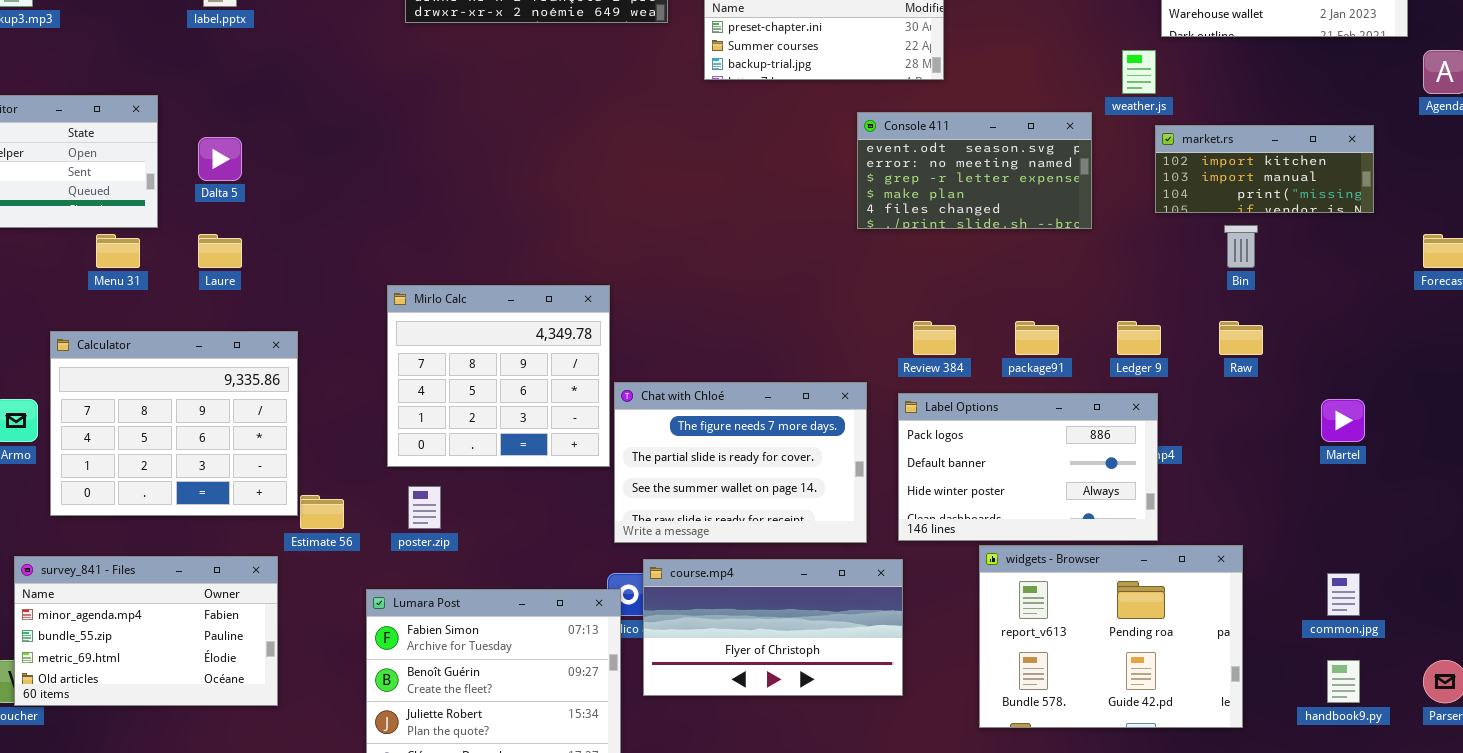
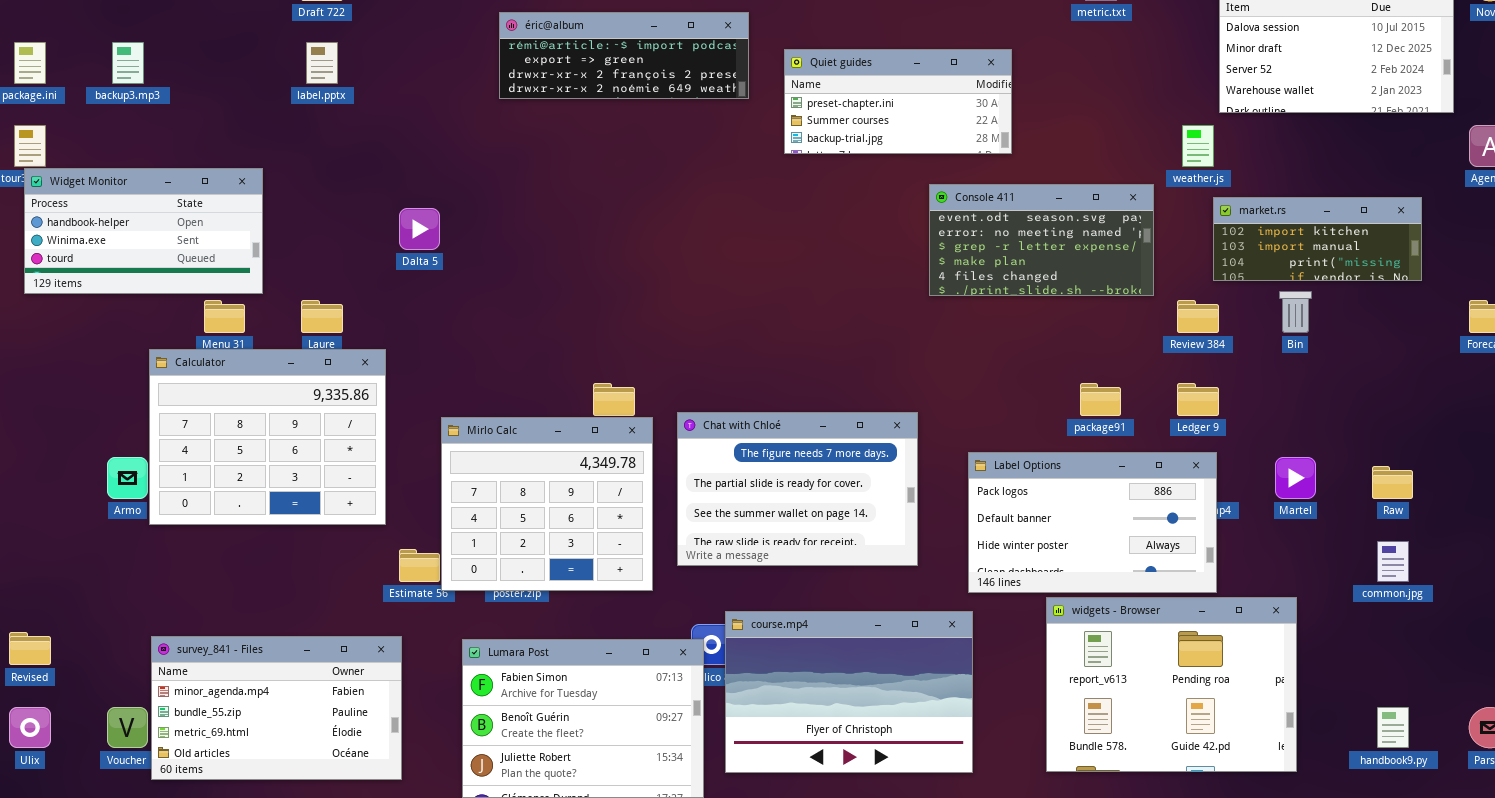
Dalta 5: [198,137,242,181] -> [399,208,440,250], moved
Mirlo Calc: [387,285,610,467] -> [441,417,653,591], moved
Review 384: [913,321,956,355] -> [1177,300,1219,333], moved
Raw: [1219,321,1263,355] -> [1372,466,1413,499], moved
Calculator: [50,331,298,516] -> [149,349,386,525], moved
Chat with Chloé: [614,382,867,543] -> [677,412,918,566], moved
Martel: [1321,399,1365,442] -> [1275,457,1316,499], moved
survey_841 - Files: [14,556,278,706] -> [151,636,402,780], moved
course.mp4: [643,559,903,696] -> [725,611,973,773], resized
common.jpg: [1327,573,1360,616] -> [1377,541,1409,582], moved

